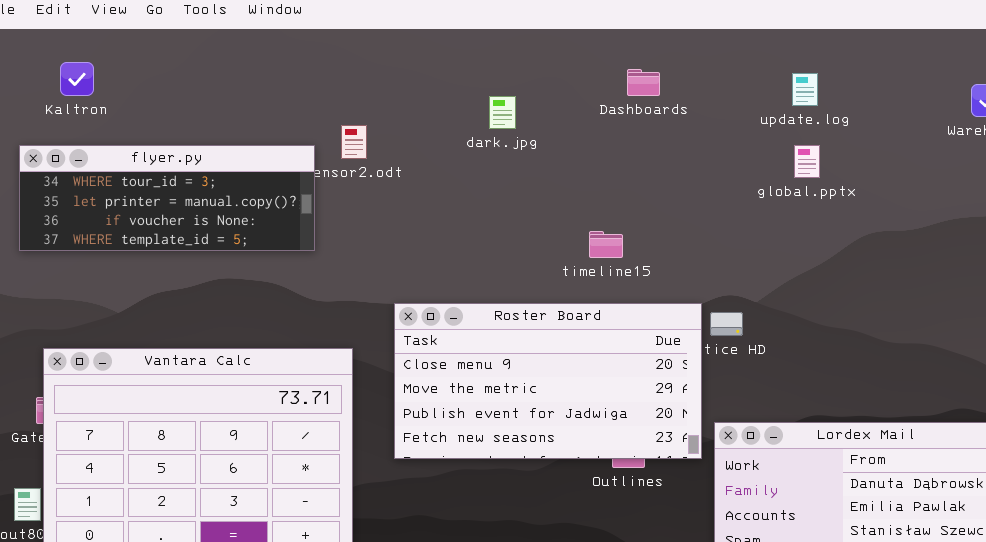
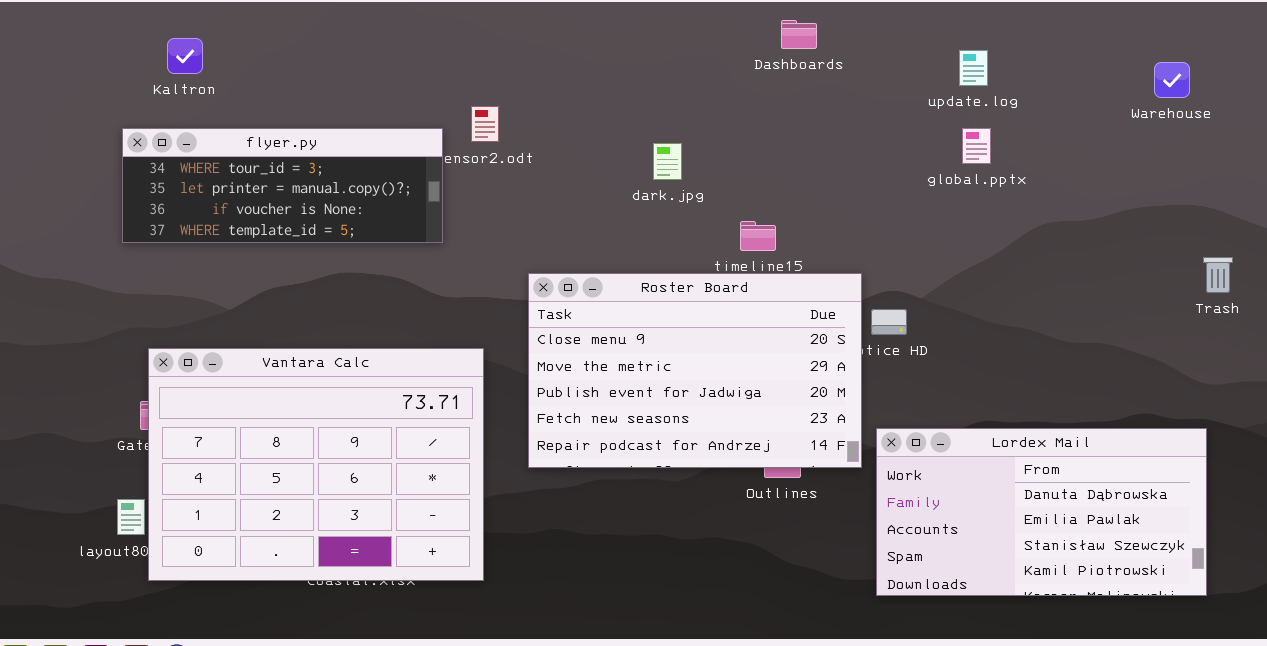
Dashboards: [627,69,660,96] -> [781,20,817,49], moved
dark.jpg: [489,96,516,129] -> [653,143,682,180], moved
Roster Board: [394,303,702,459] -> [528,273,862,468], resized

